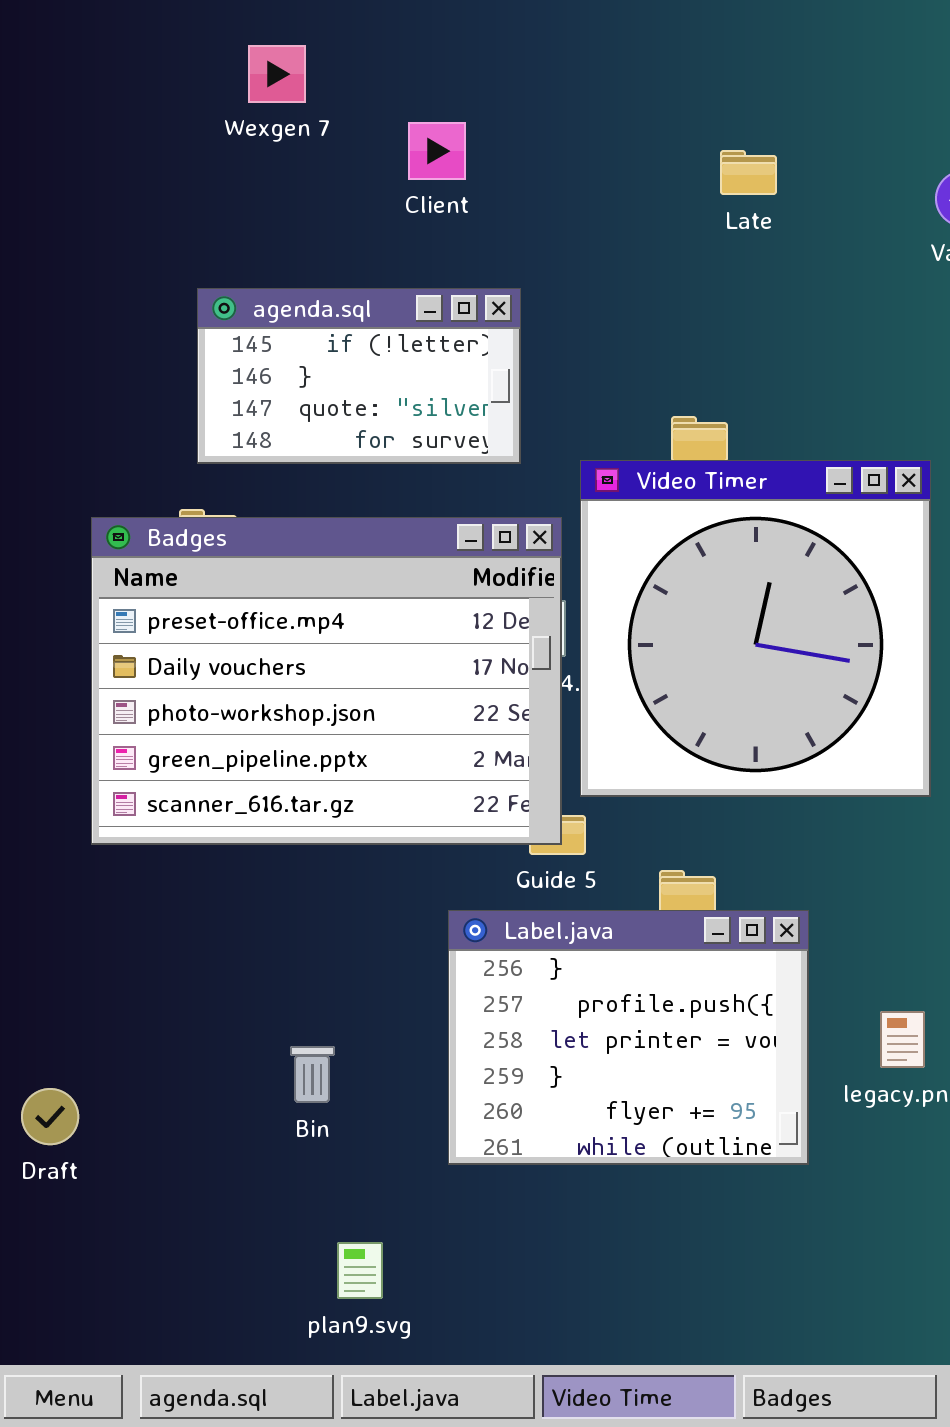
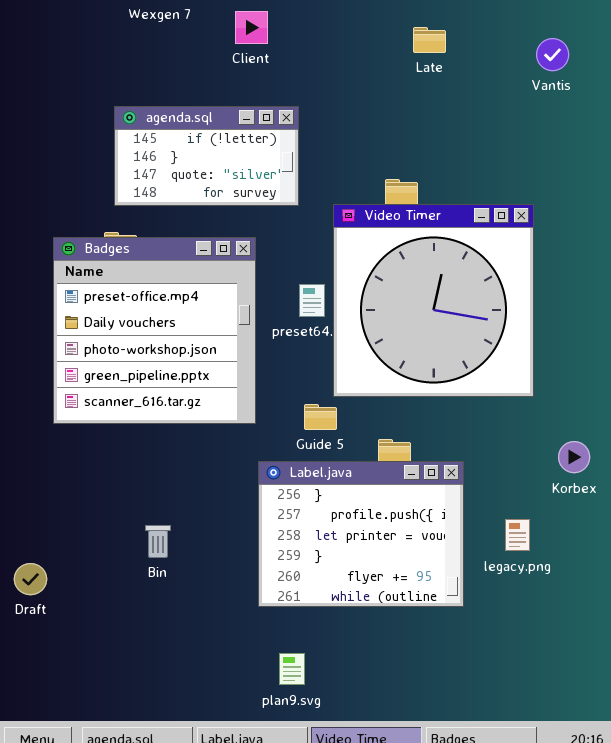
Badges: [91,517,562,845] -> [53,237,256,424], resized
Bin: [290,1046,335,1103] -> [145,525,171,558], moved
plan9.svg: [337,1242,383,1299] -> [279,653,305,685], moved

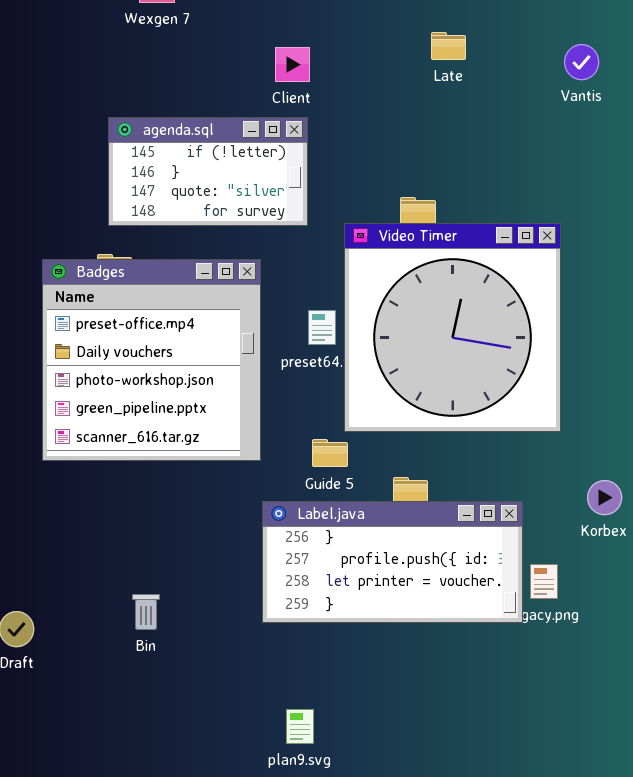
Client: [235,11,268,44] -> [275,47,310,82], moved
Label.java: [258,461,464,607] -> [262,501,523,623], resized
Bin: [145,525,171,558] -> [132,594,160,630], moved

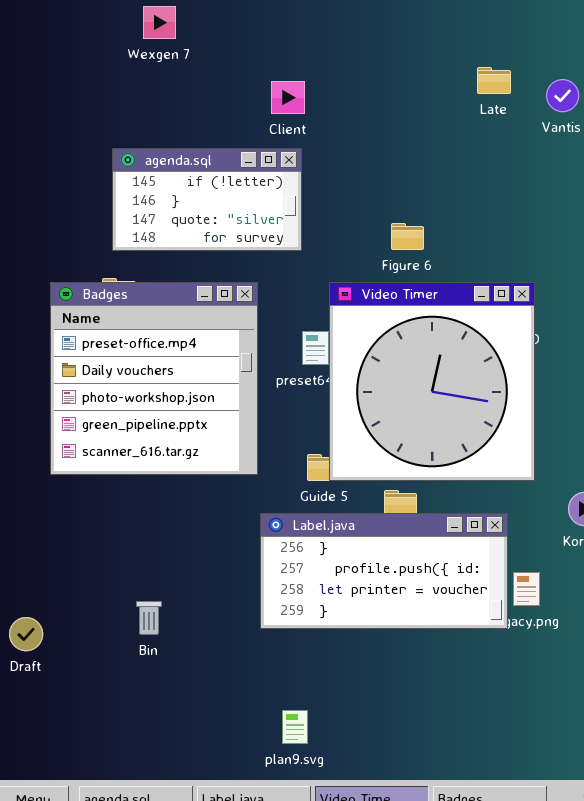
Late: [431,32,466,60] -> [477,67,511,94], moved
Video Timer: [344,223,561,432] -> [329,282,535,481], moved

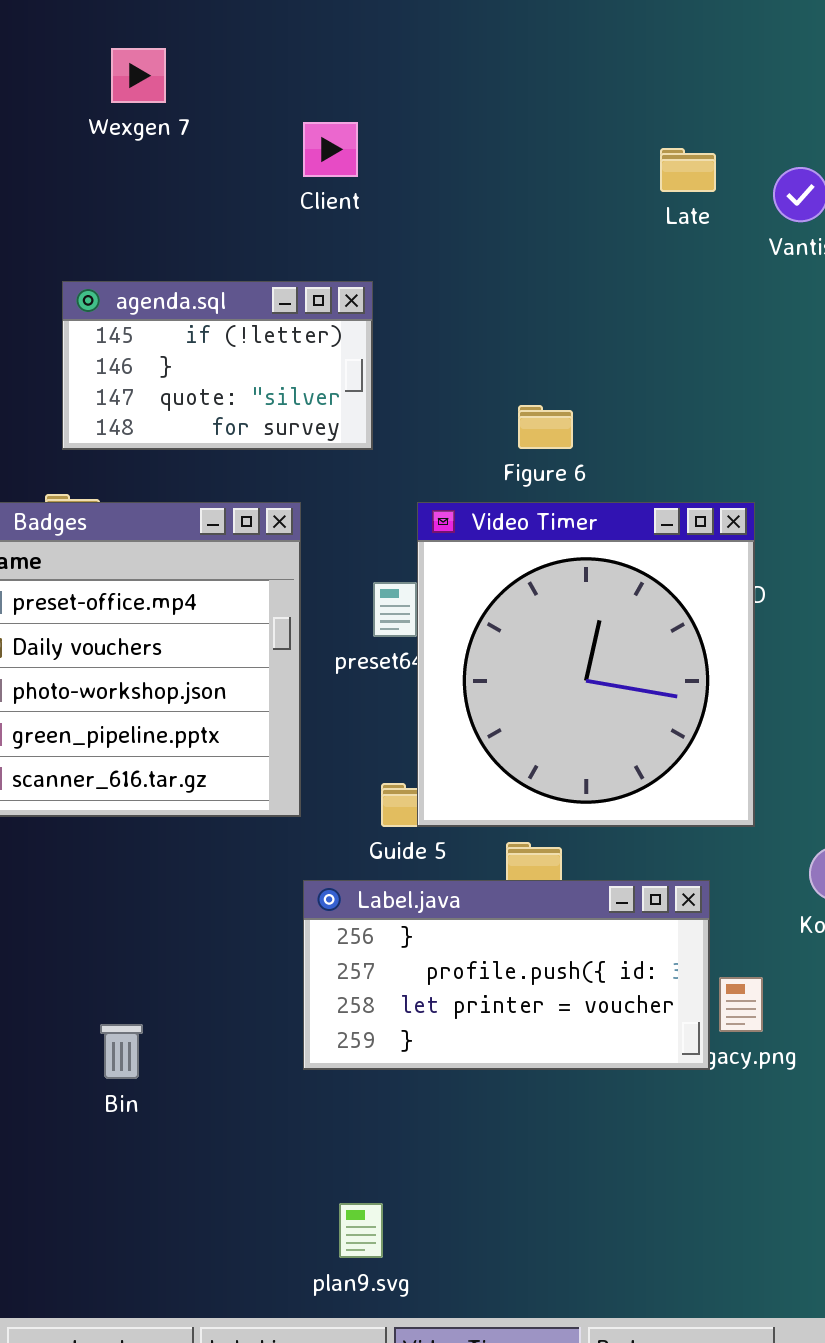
Client: [271,81,305,114] -> [303,122,358,177], moved

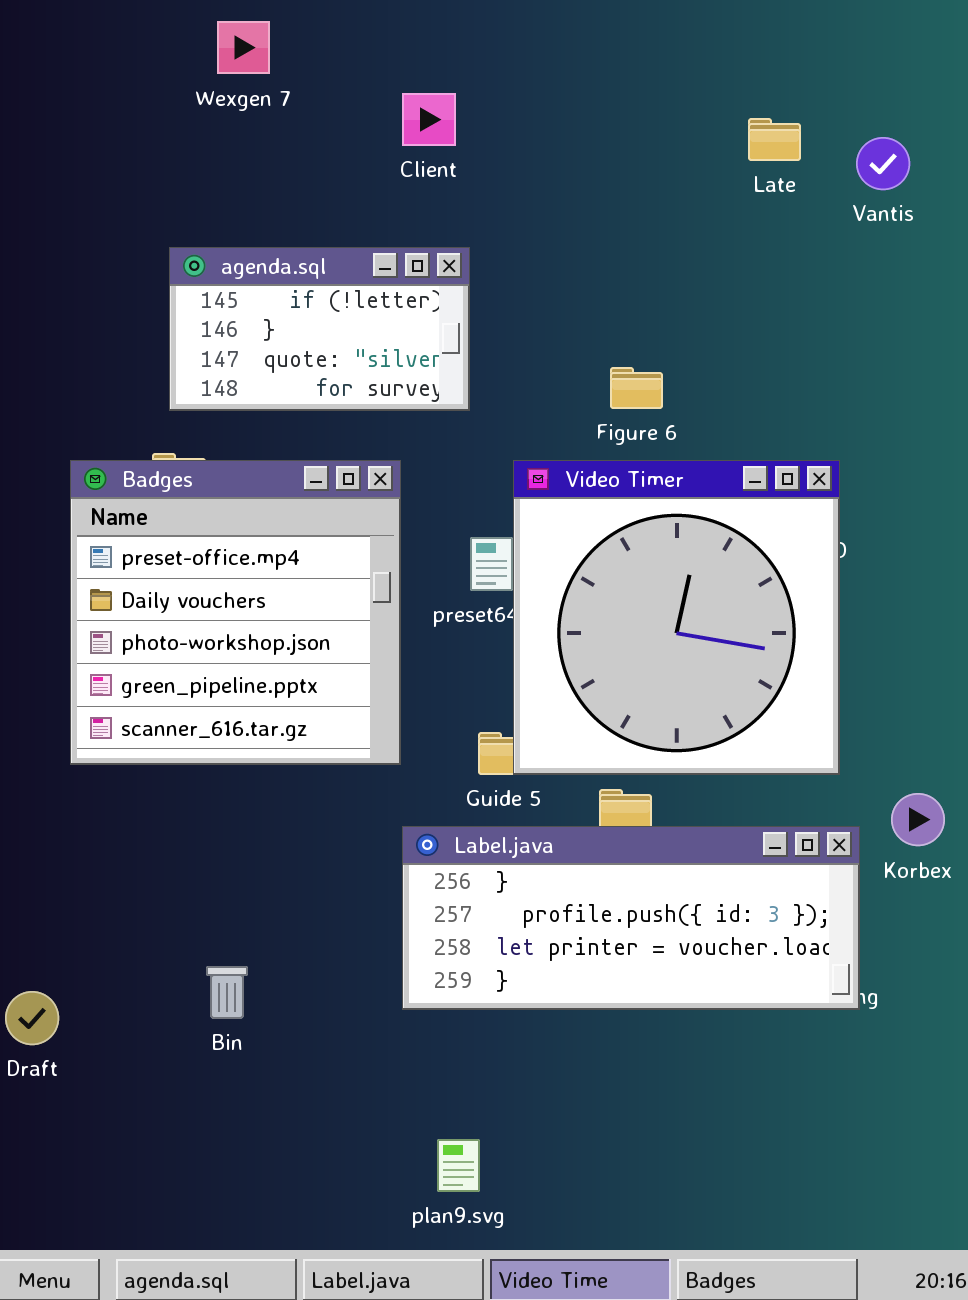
Label.java: [303,880,710,1070] -> [402,826,860,1010], resized

